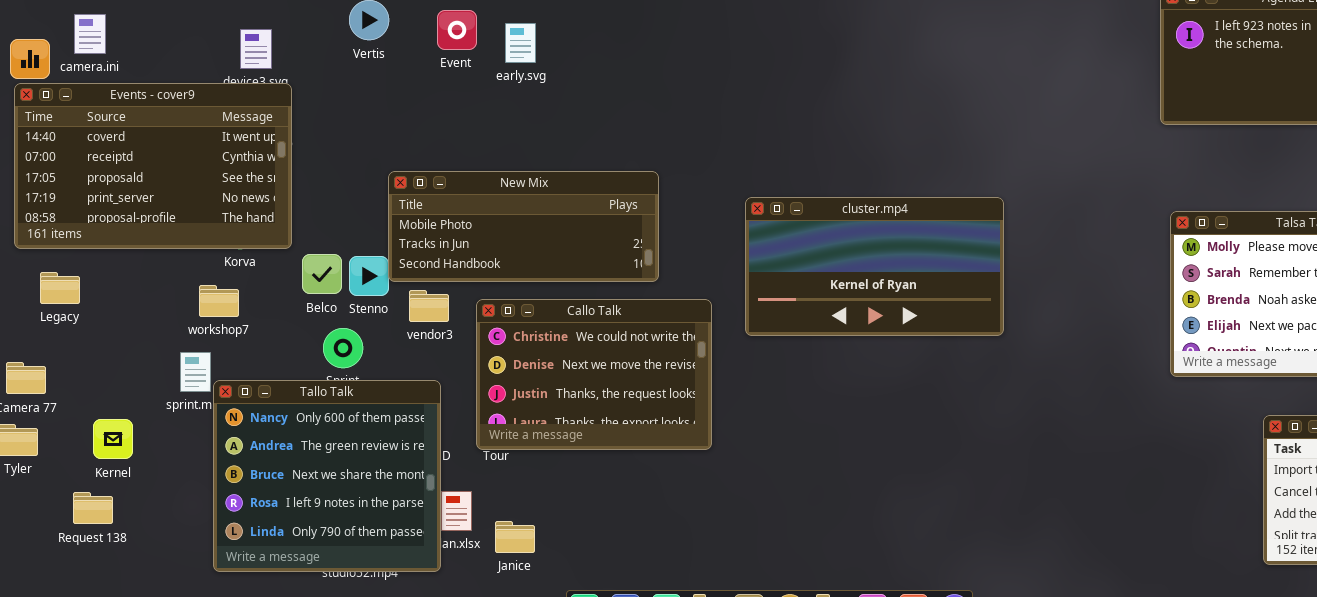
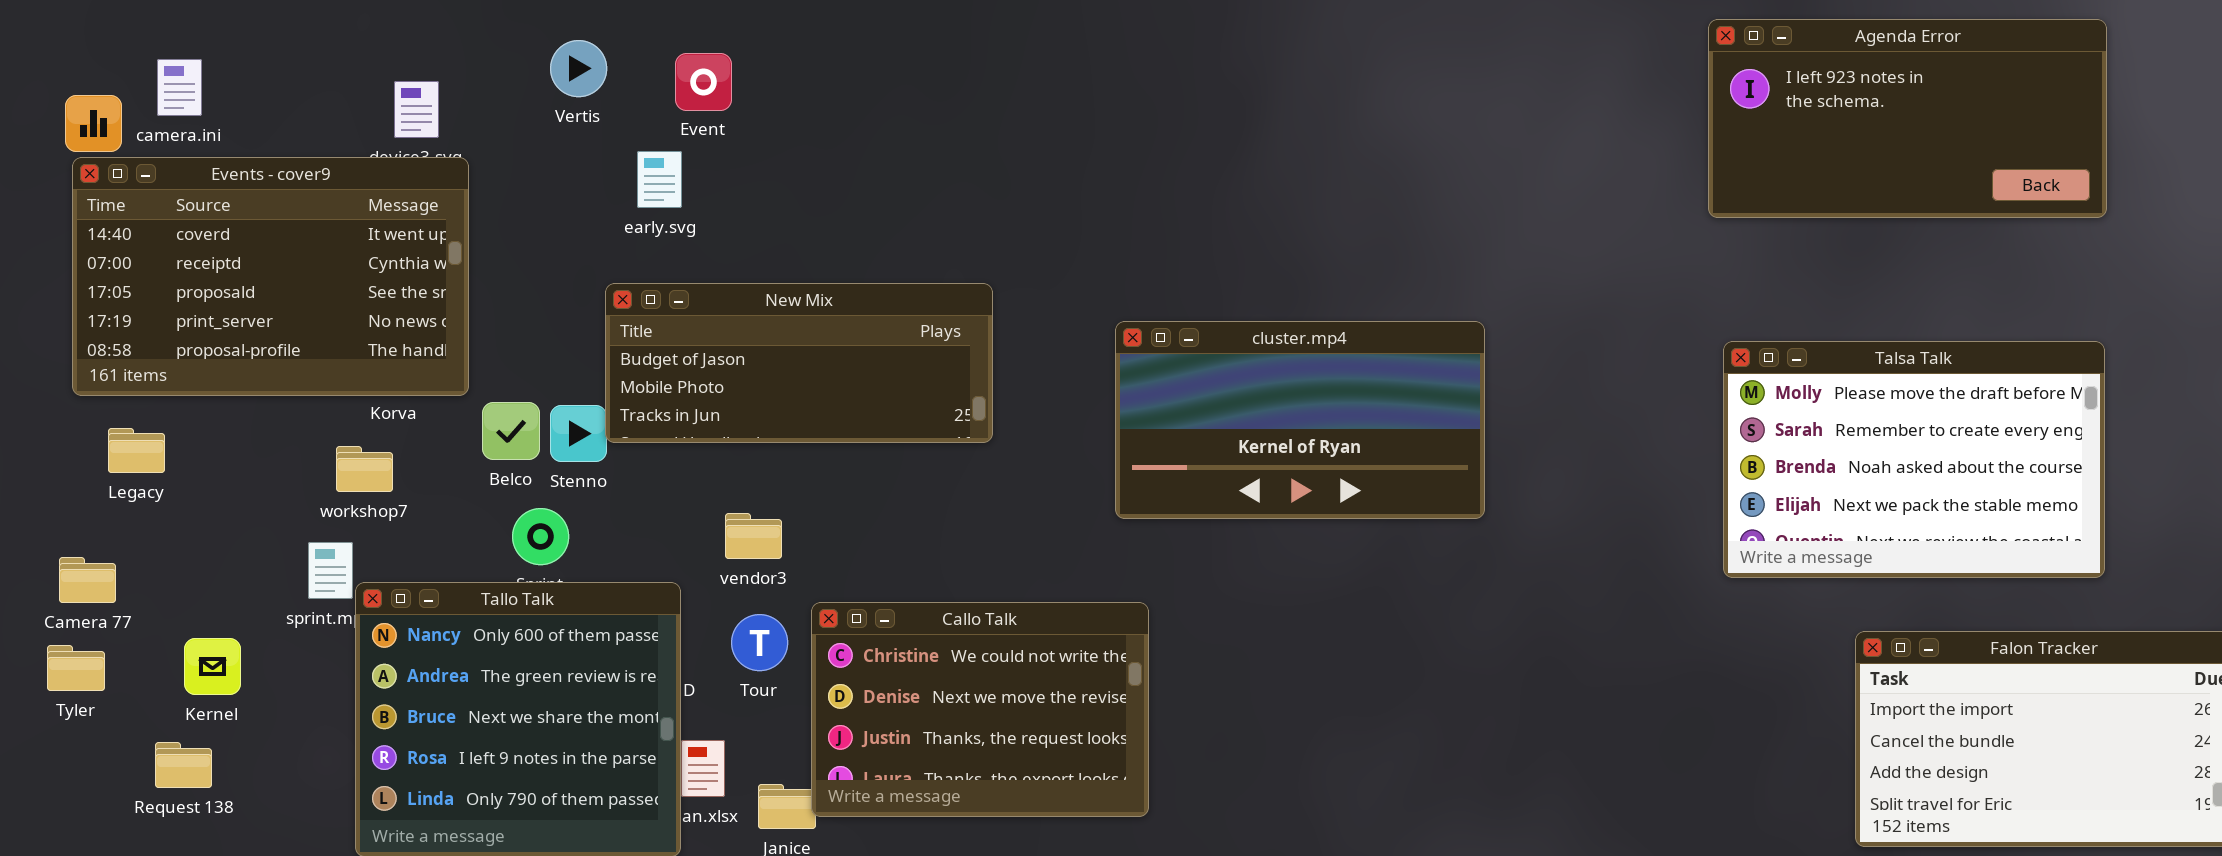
early.svg: [505,23,536,63] -> [637,151,682,208], moved
New Mix: [388,171,659,282] -> [605,283,993,443], scrolled up 1 row
vendor3: [409,290,449,322] -> [725,513,782,559], moved
Callo Talk: [476,299,712,450] -> [811,602,1149,817], moved

